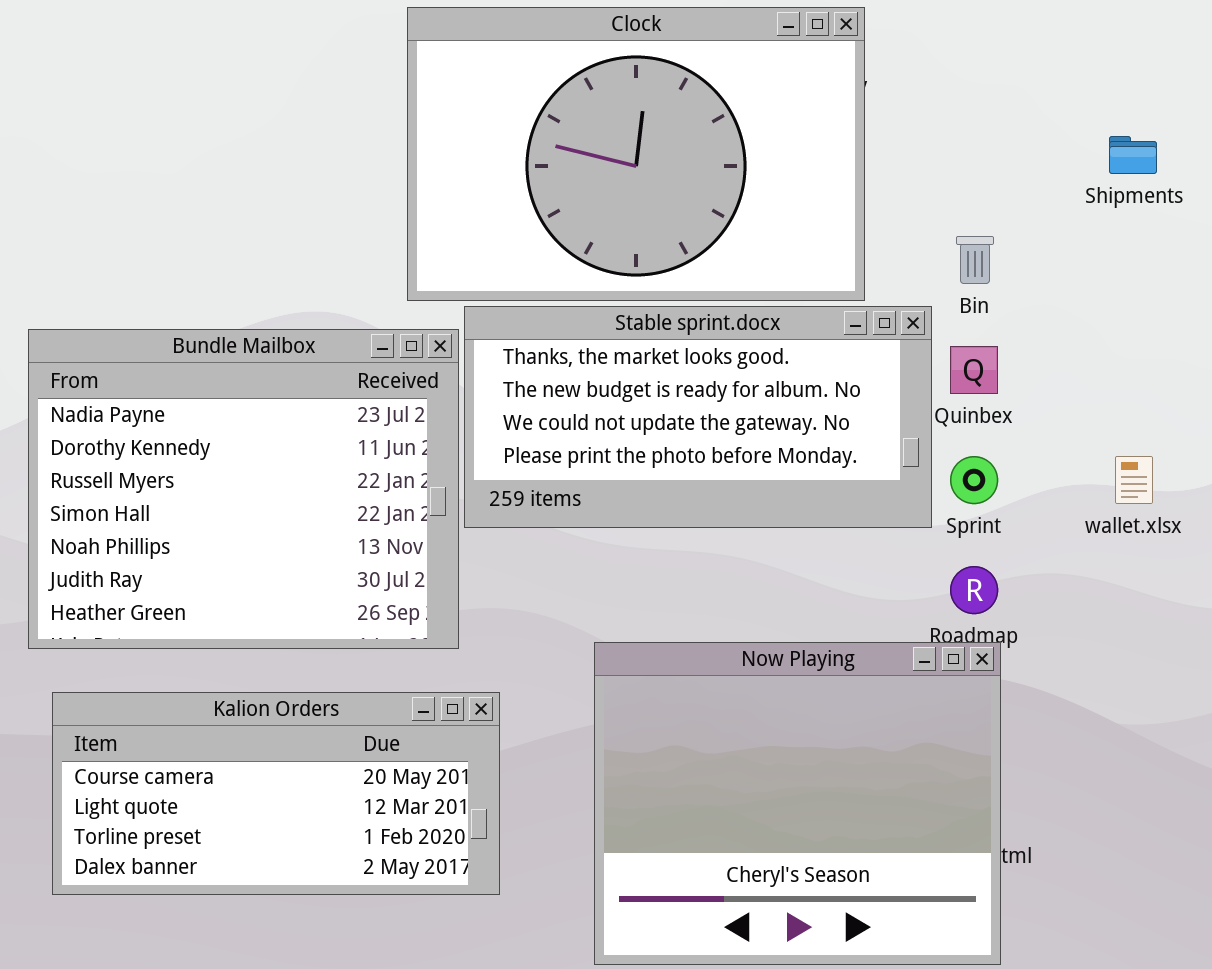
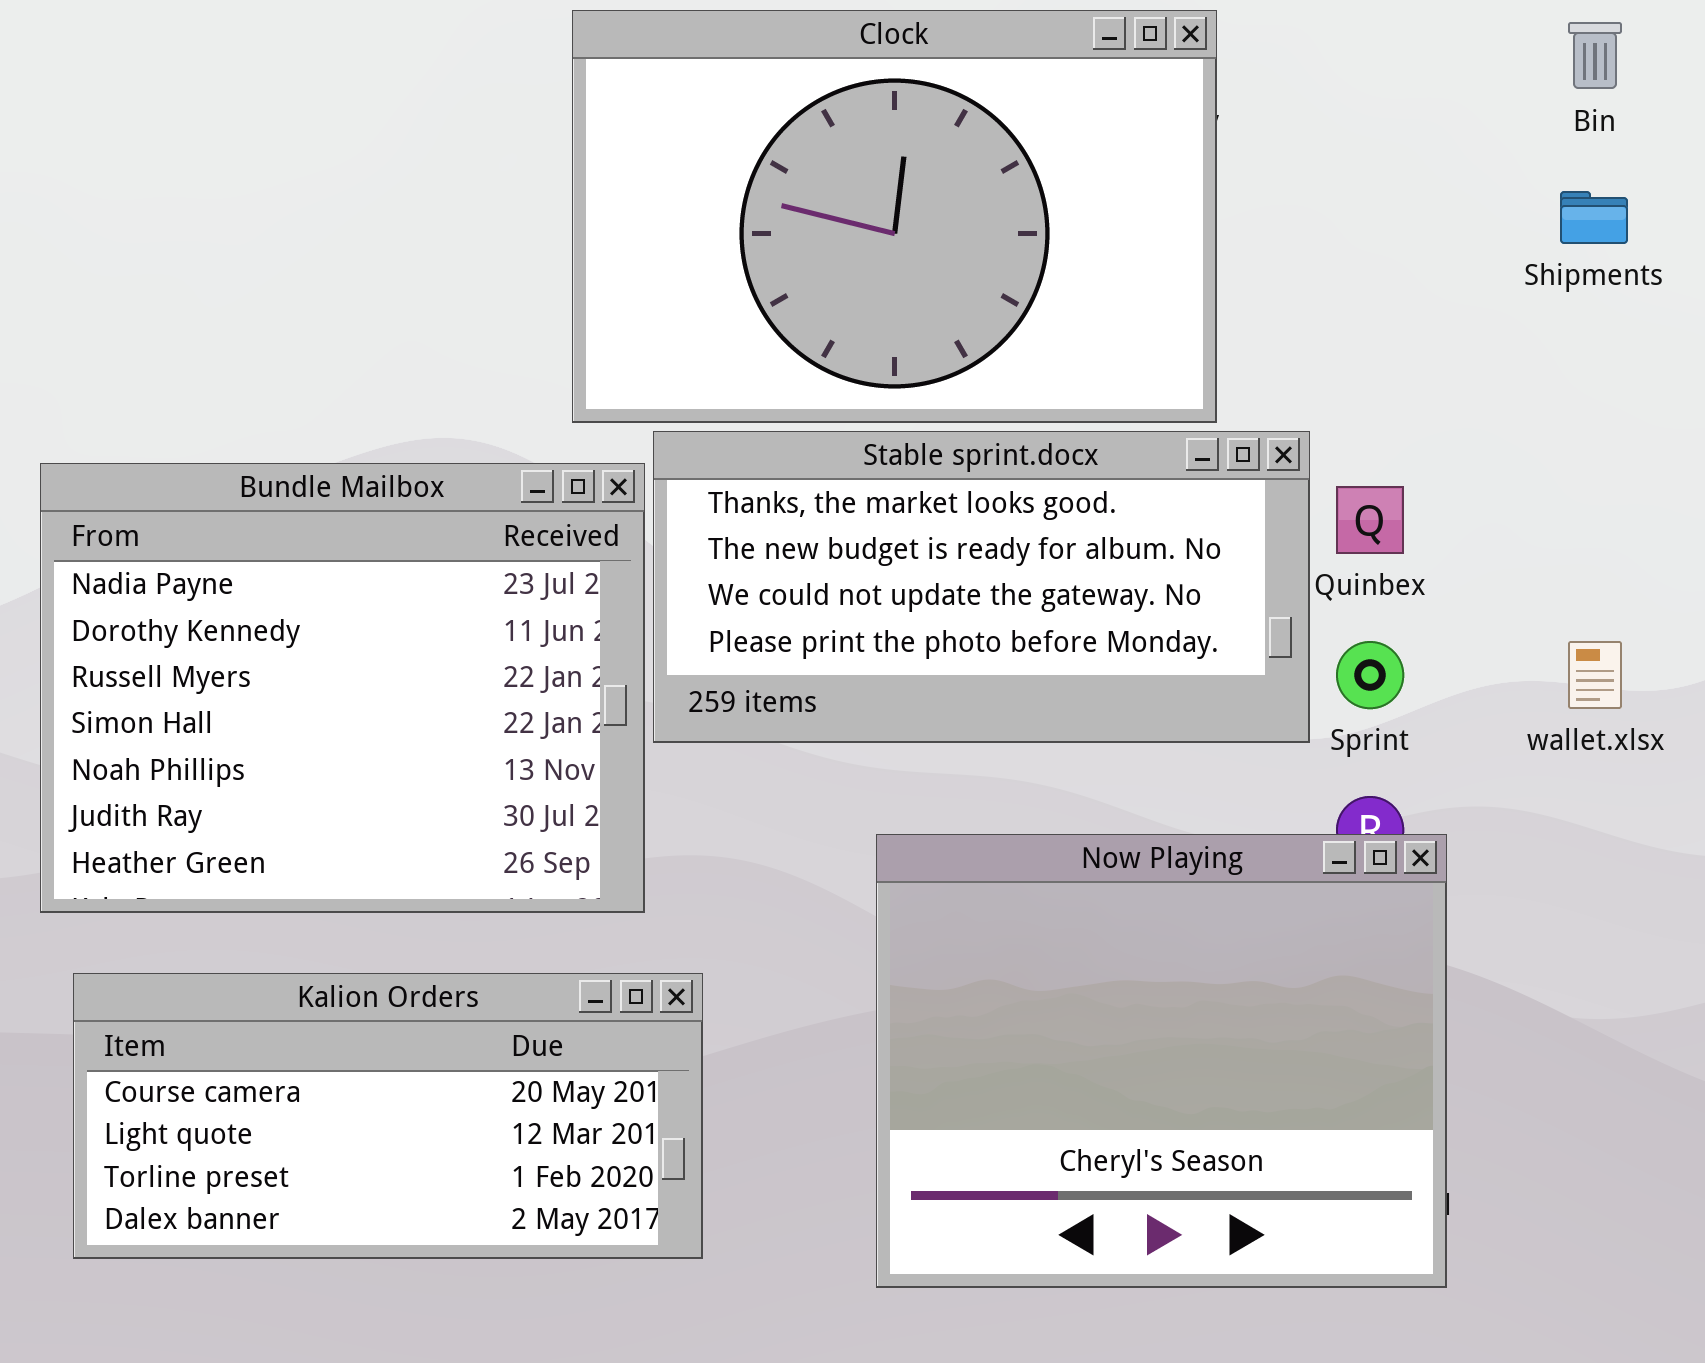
Bin: [956,236,994,284] -> [1568,22,1622,89], moved
Now Playing: [594,642,1001,965] -> [876,834,1447,1288], moved

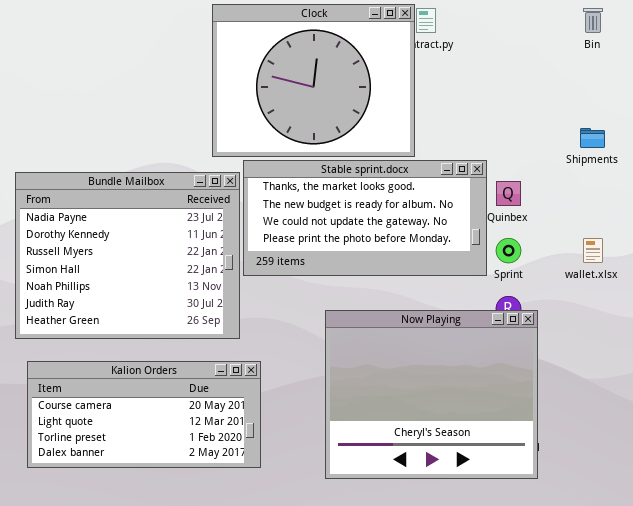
Clock: [572,10,1217,423] -> [212,4,415,157], resized
Shipments: [1560,191,1628,244] -> [580,128,605,148], moved

